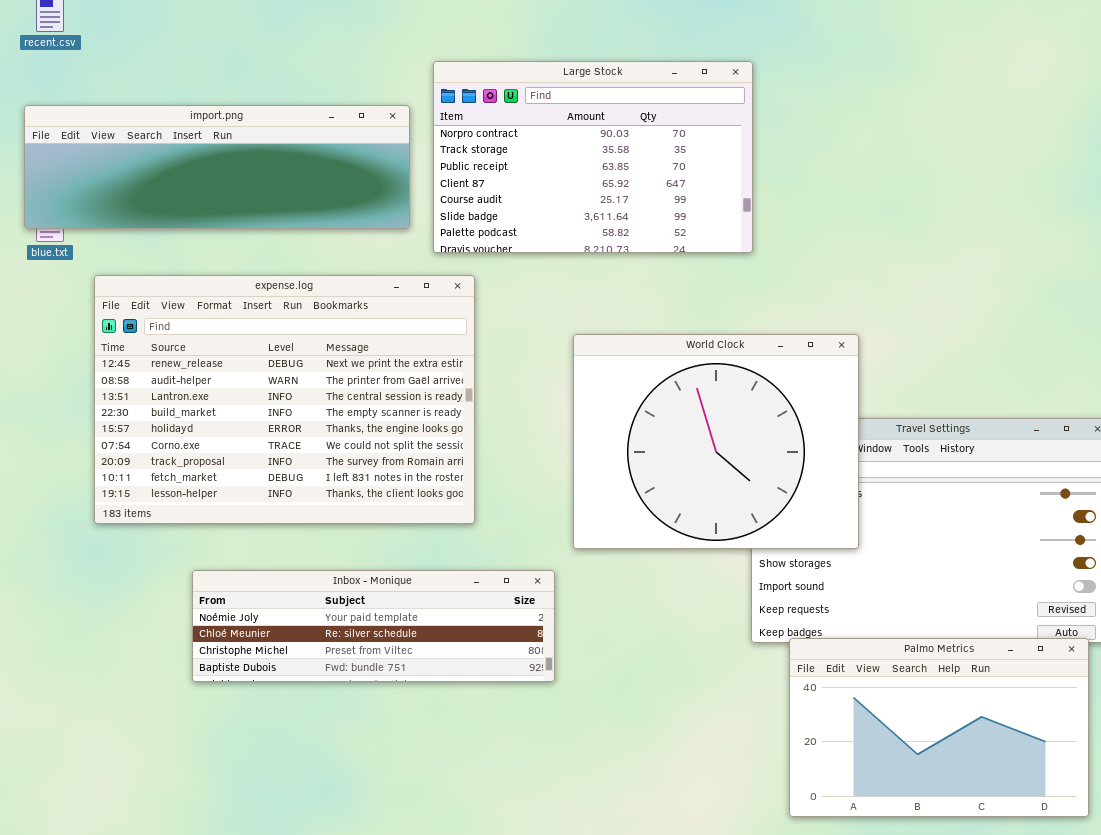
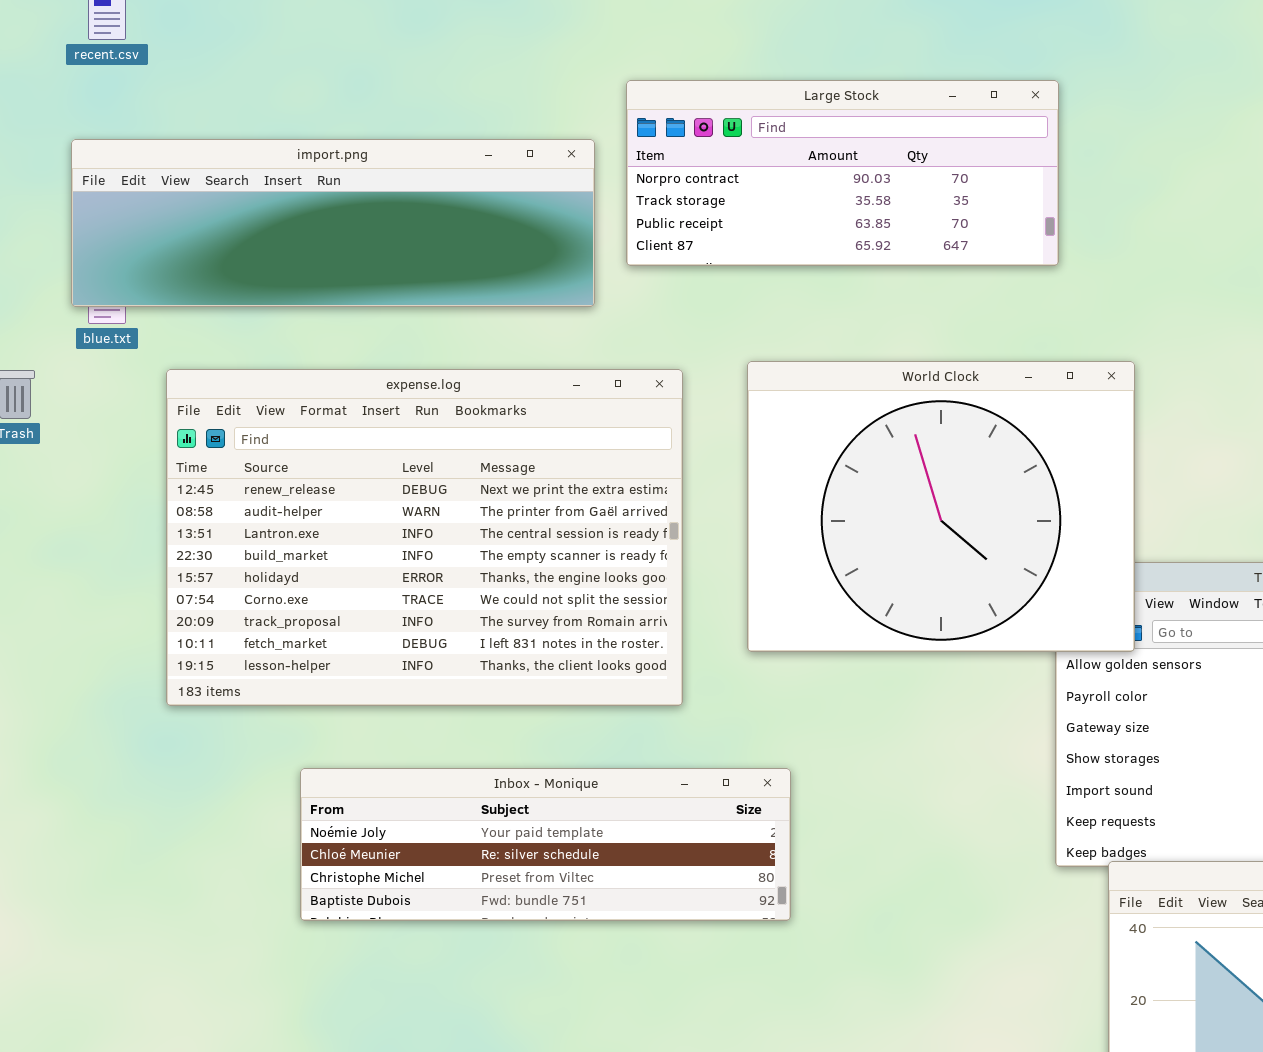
Large Stock: [433,61,753,253] -> [626,80,1059,266], resized
World Clock: [573,334,859,549] -> [747,361,1135,652], moved

